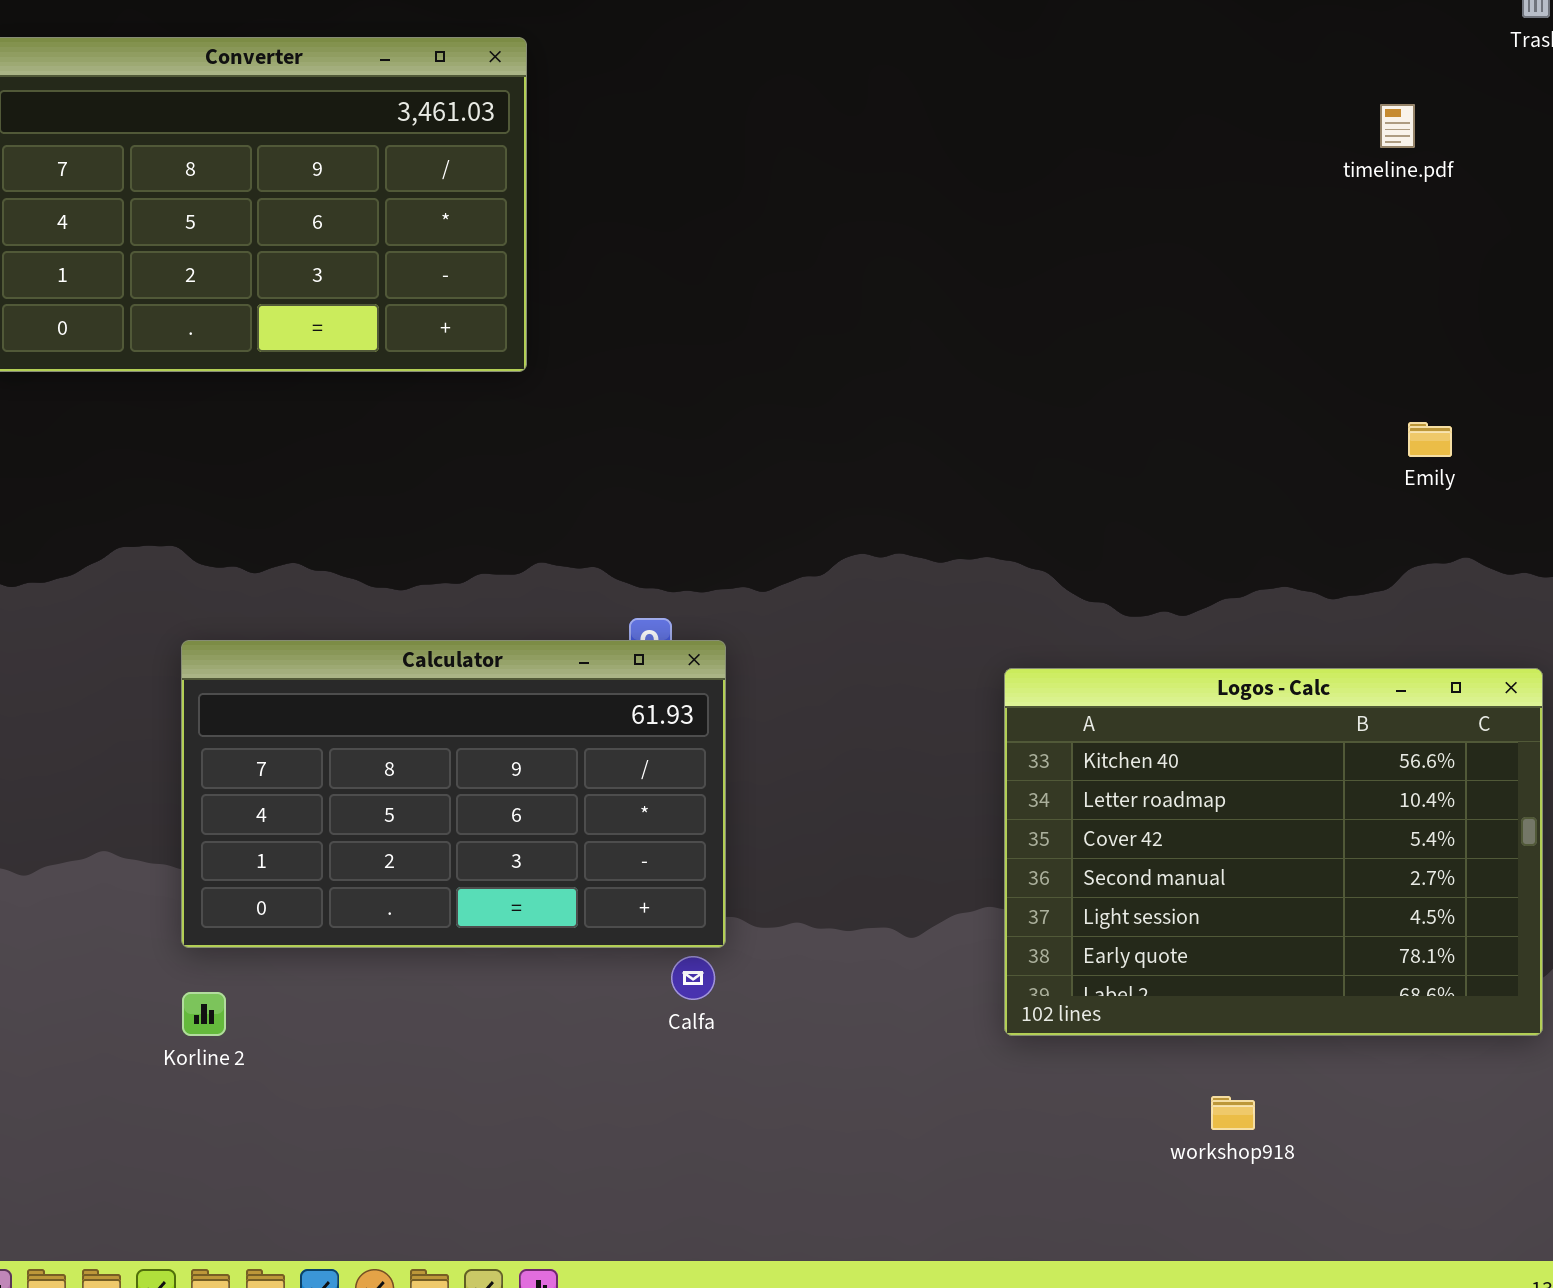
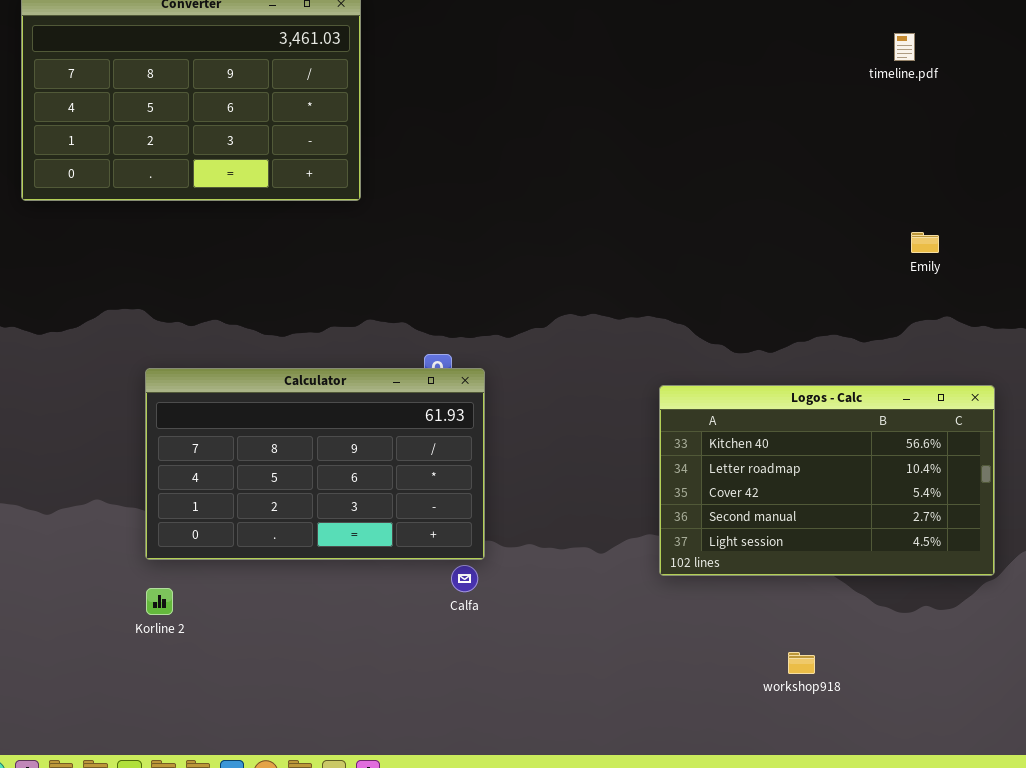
Logos - Calc: [1004,668,1543,1036] -> [659,385,995,576], resized

